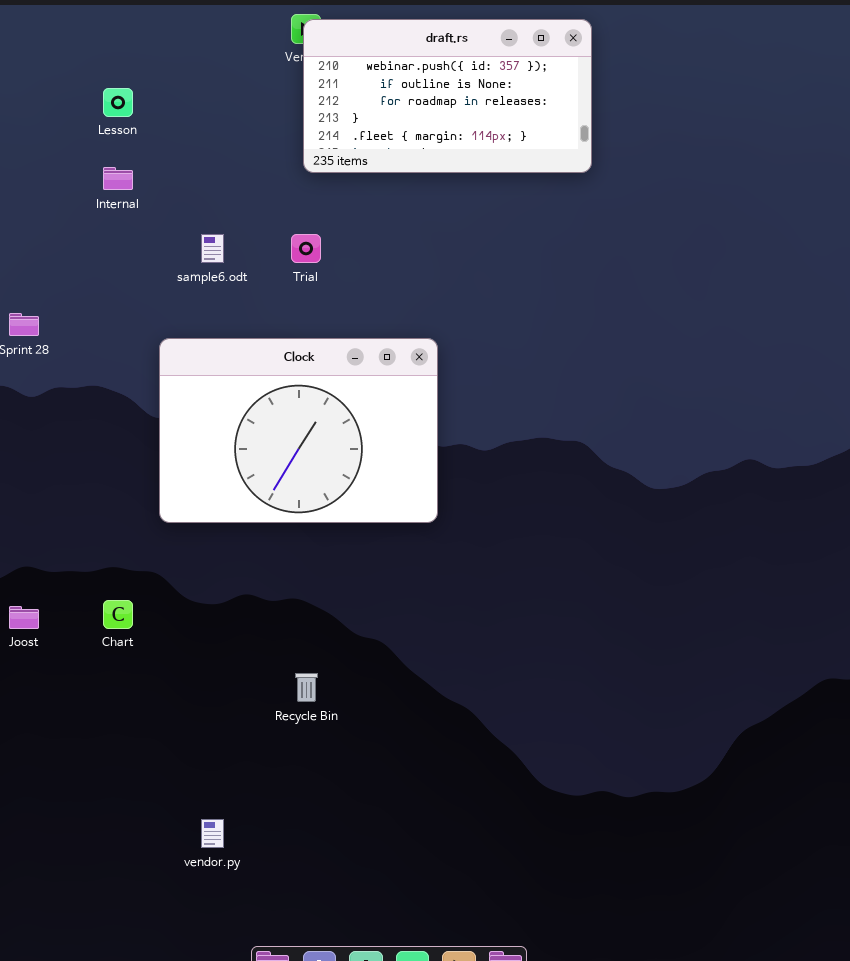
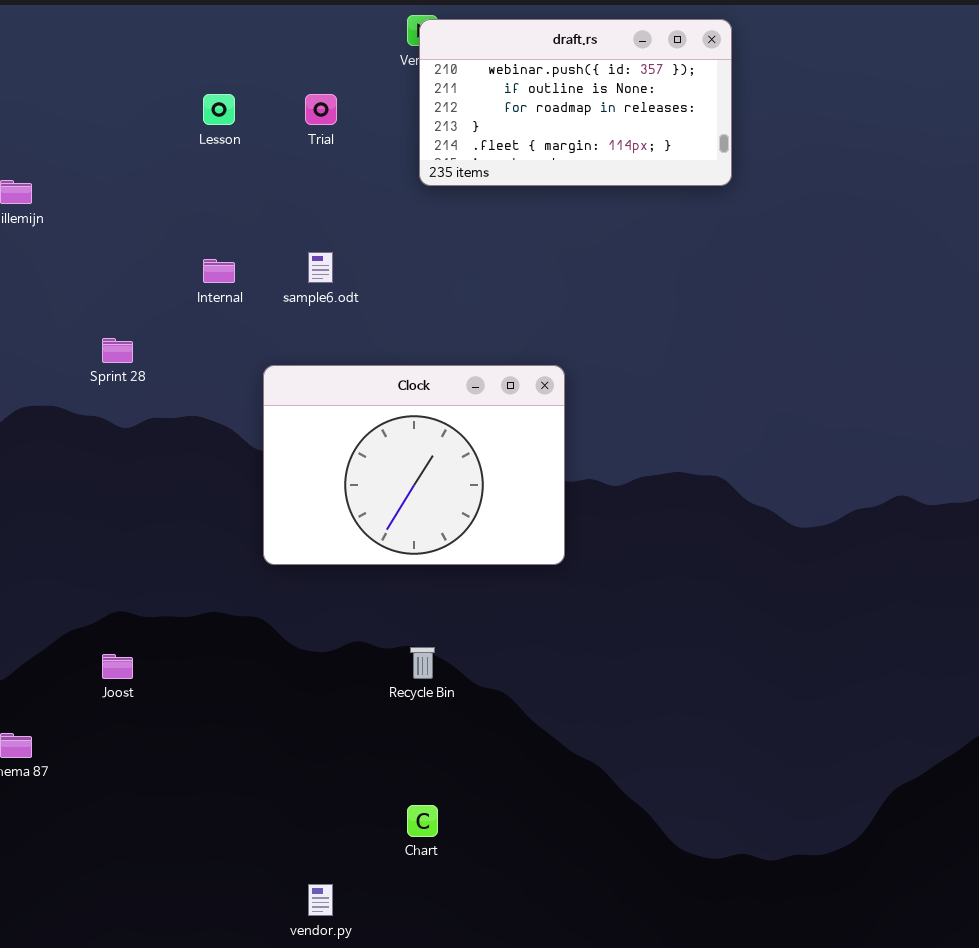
Internal: [103,167,133,190] -> [203,259,235,283], moved
Trial: [291,234,321,263] -> [305,94,337,125], moved
Chart: [103,600,133,629] -> [407,805,438,837], moved
Recycle Bin: [295,673,318,702] -> [410,647,435,679], moved

